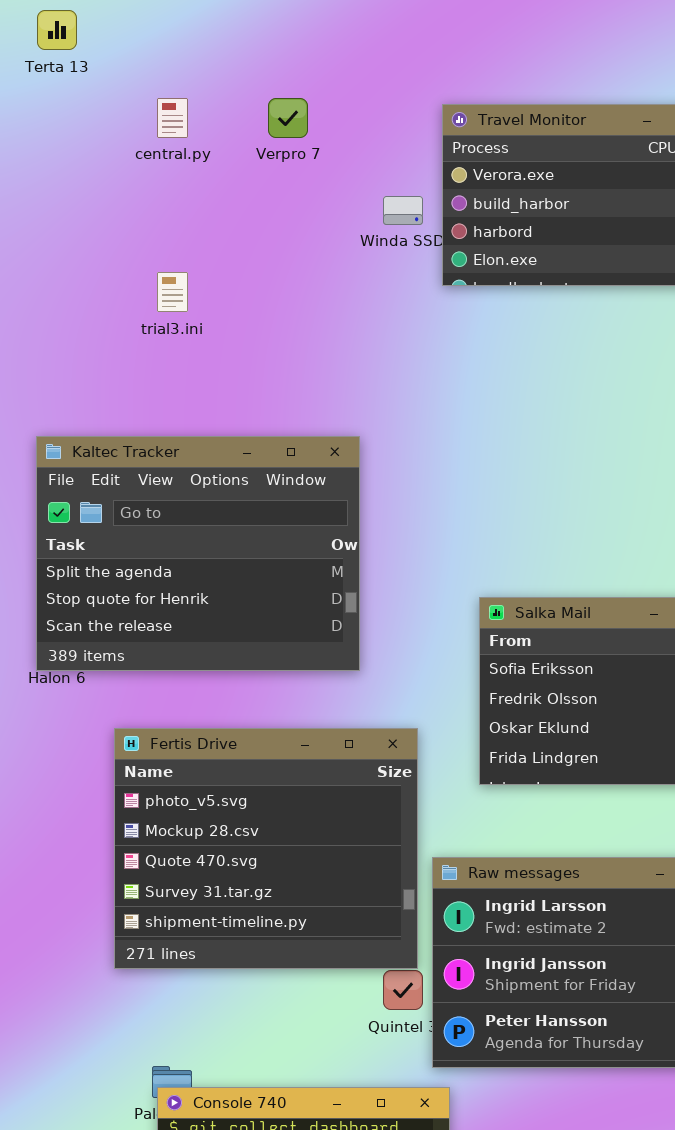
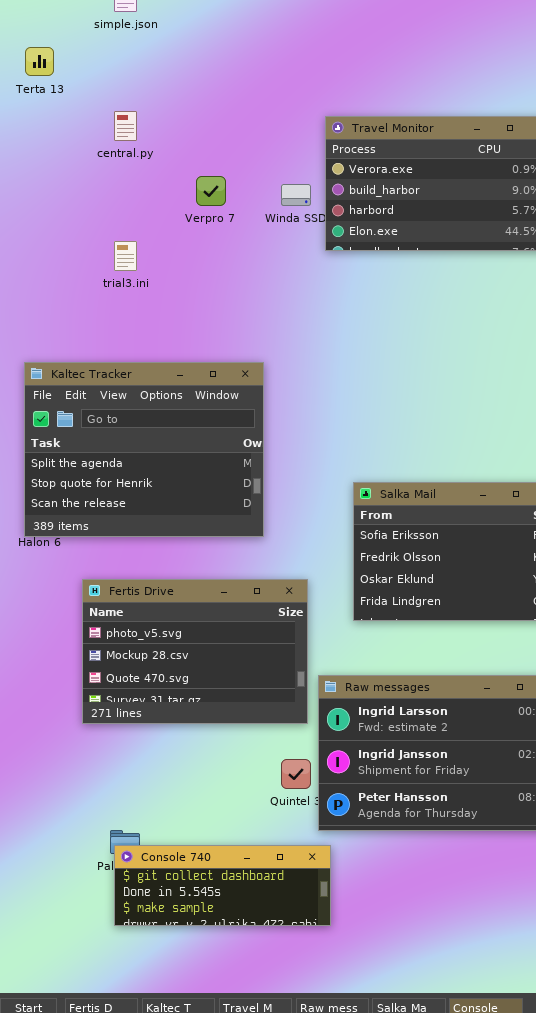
Verpro 7: [268,98,308,138] -> [196,176,226,206], moved
Fertis Drive: [114,728,418,969] -> [82,579,308,724], resized

